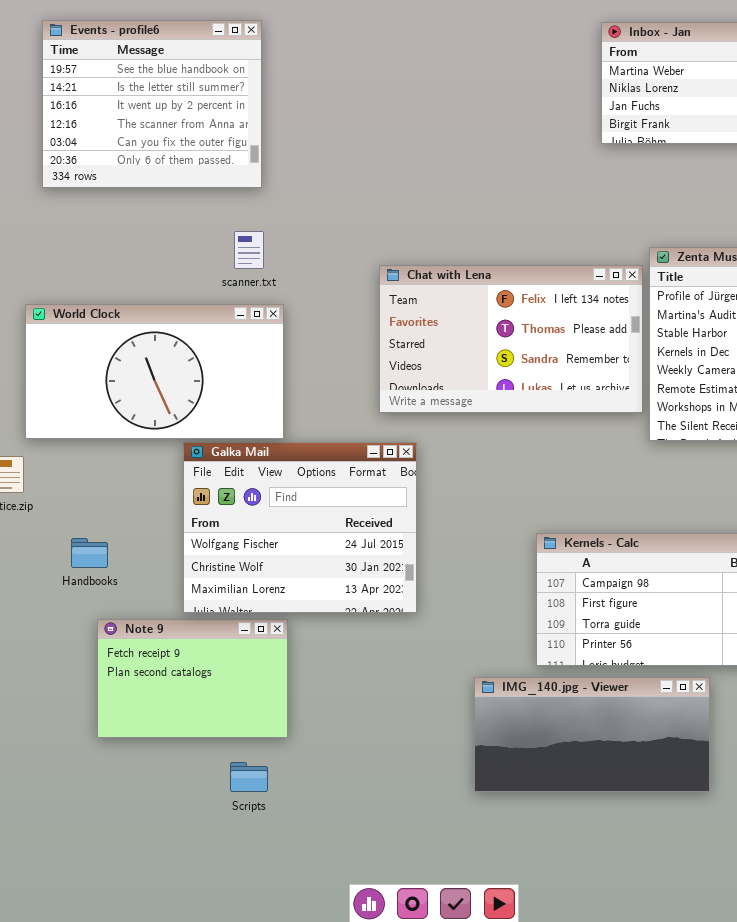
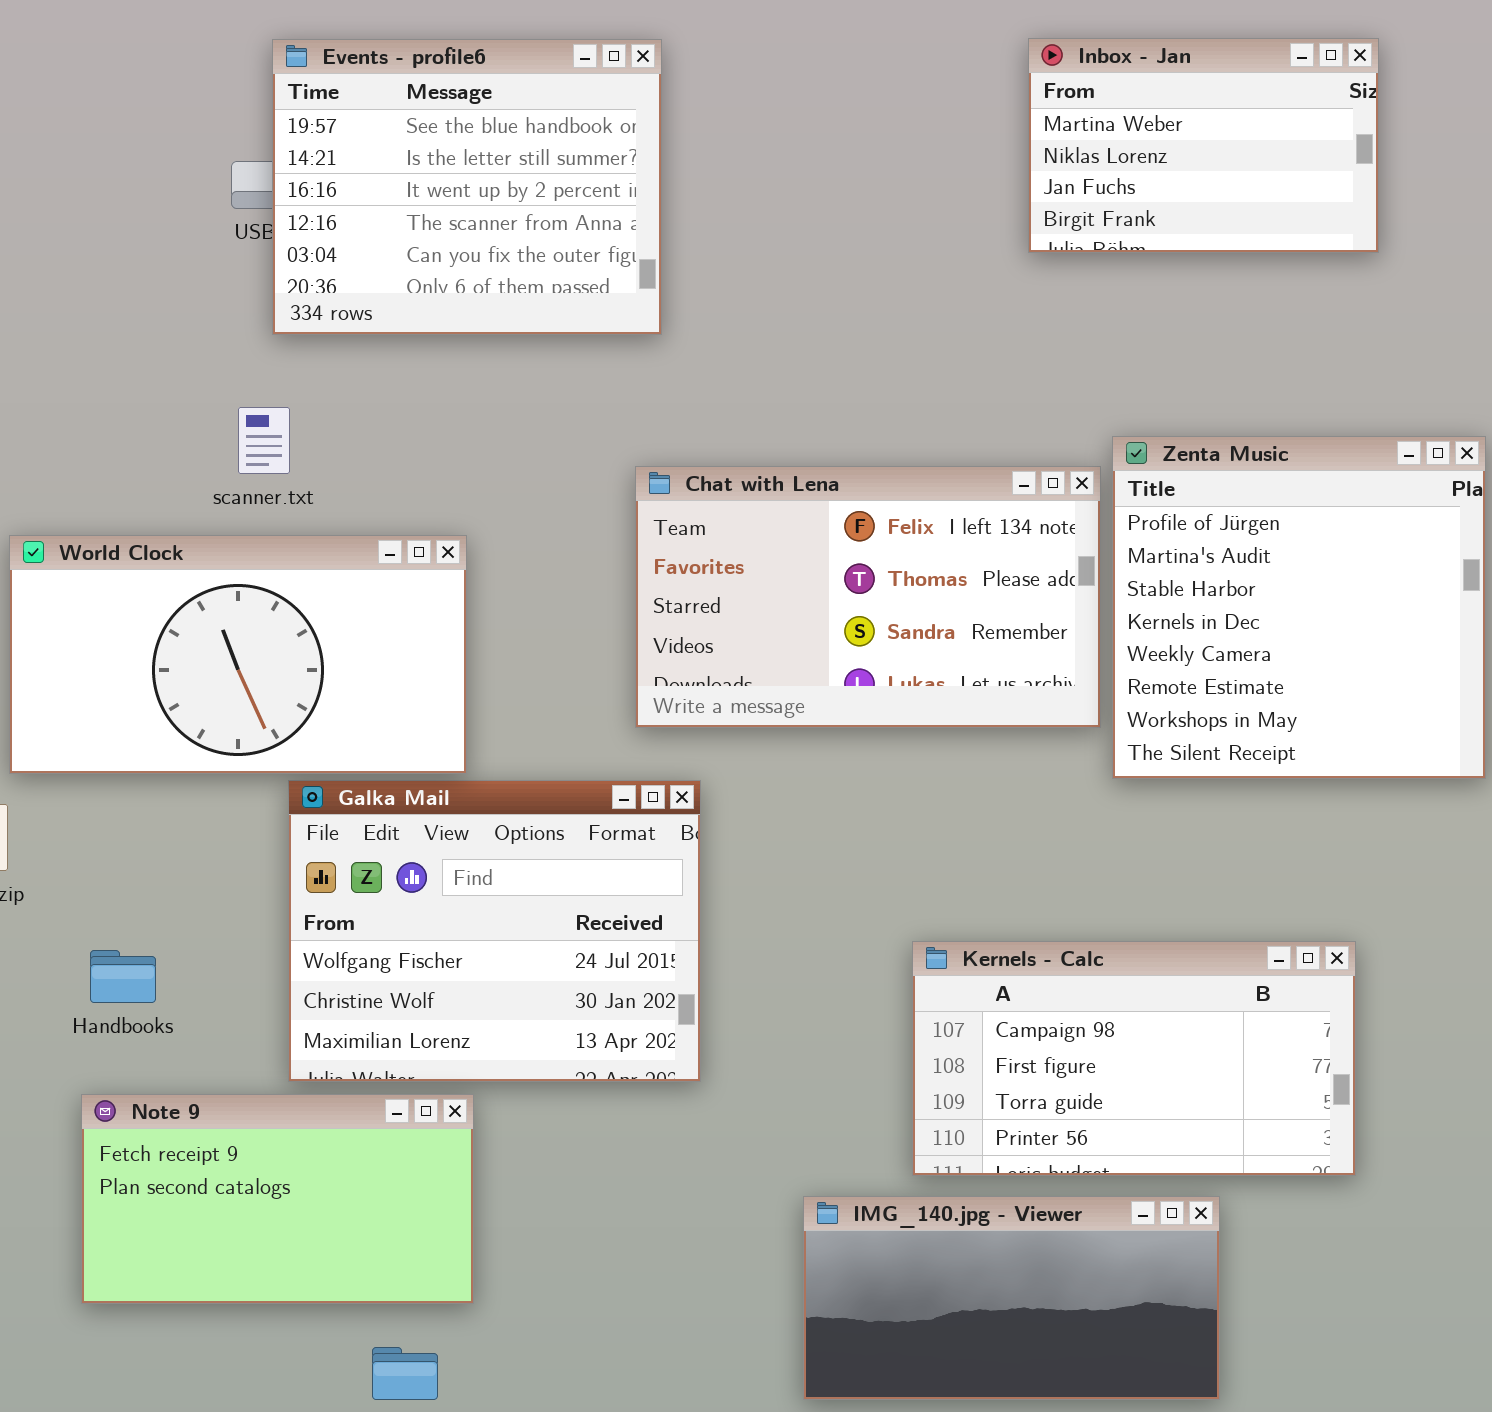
Events - profile6: [42,20,262,188] -> [272,39,662,335], moved
scanner.txt: [234,231,264,269] -> [238,407,290,474], moved
Note 9: [97,619,288,738] -> [81,1094,474,1304], resized

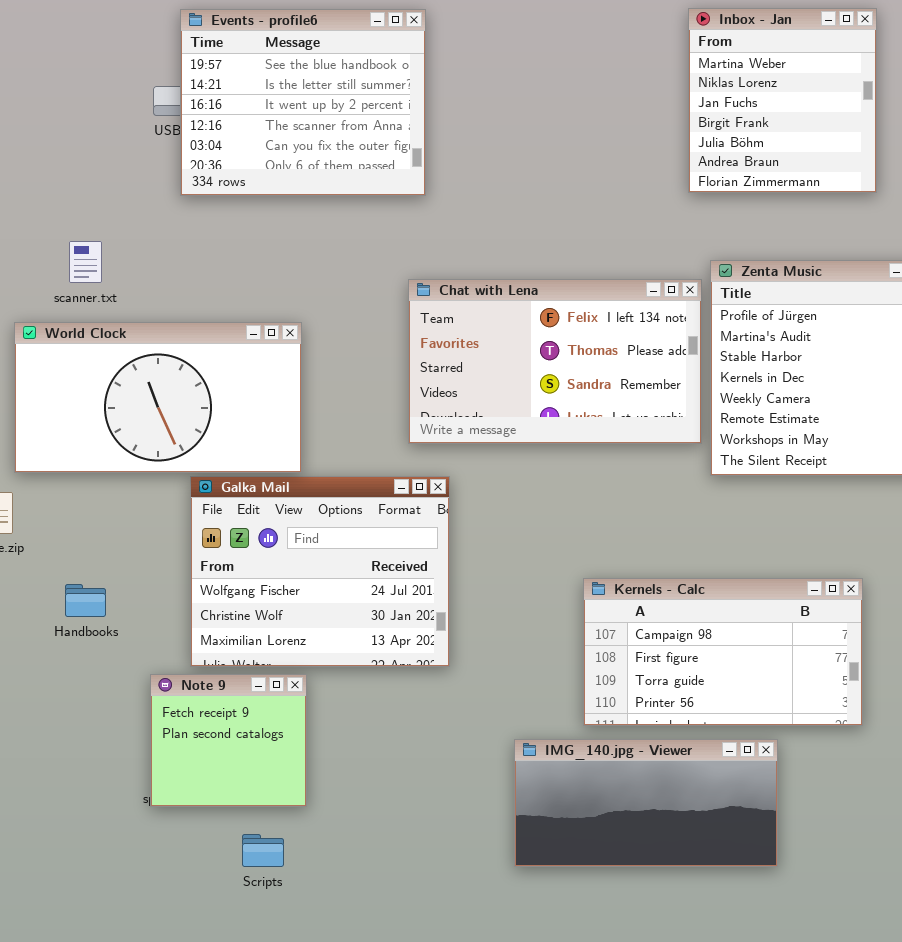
Inbox - Jan: [1028,38,1379,253] -> [688,8,877,193], resized
scanner.txt: [238,407,290,474] -> [69,241,102,283], moved
Note 9: [81,1094,474,1304] -> [150,674,307,807], resized

